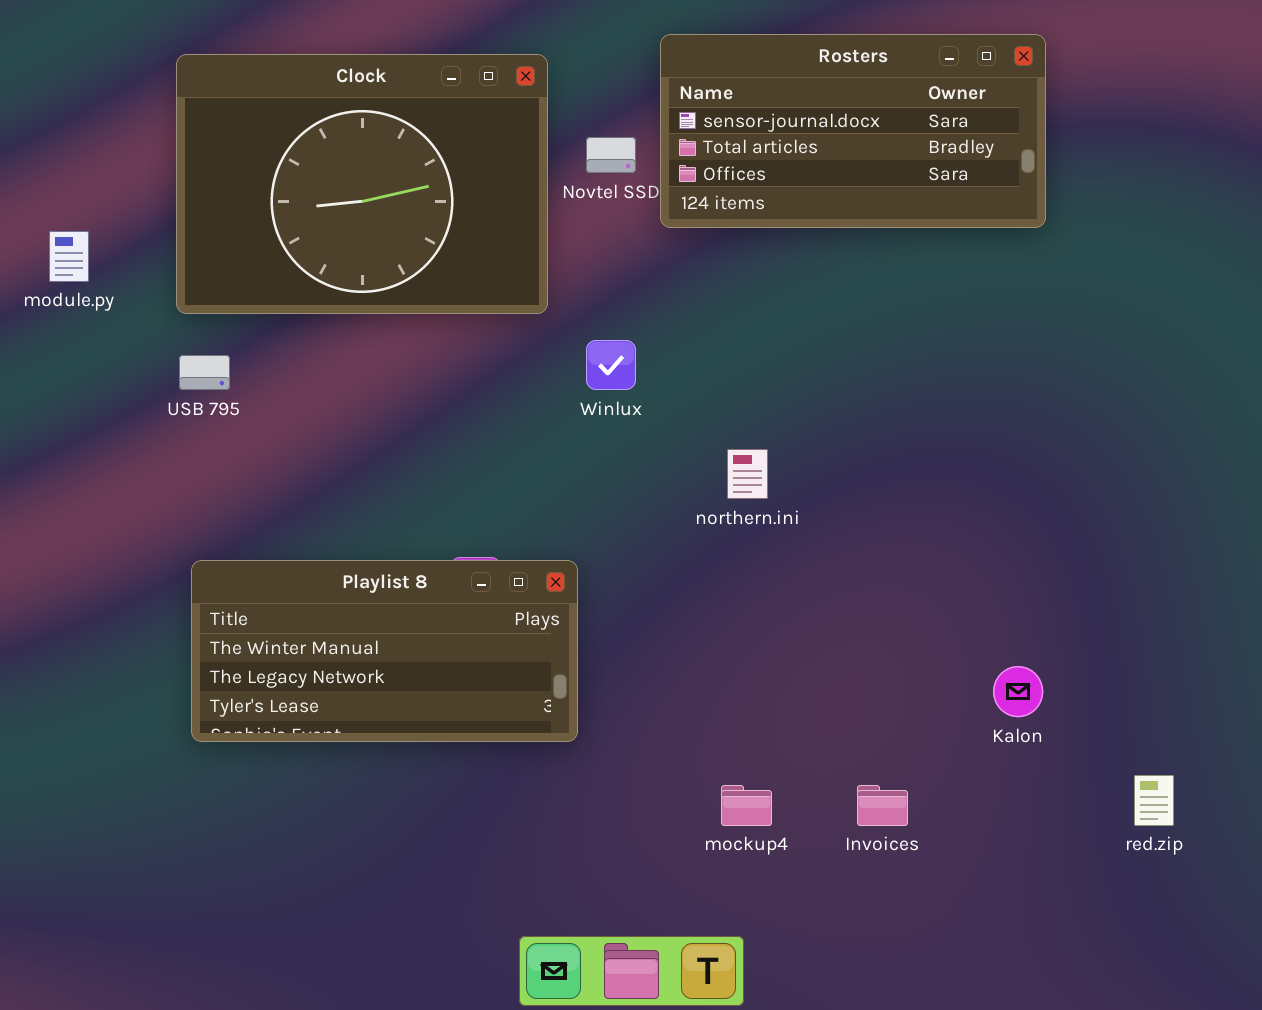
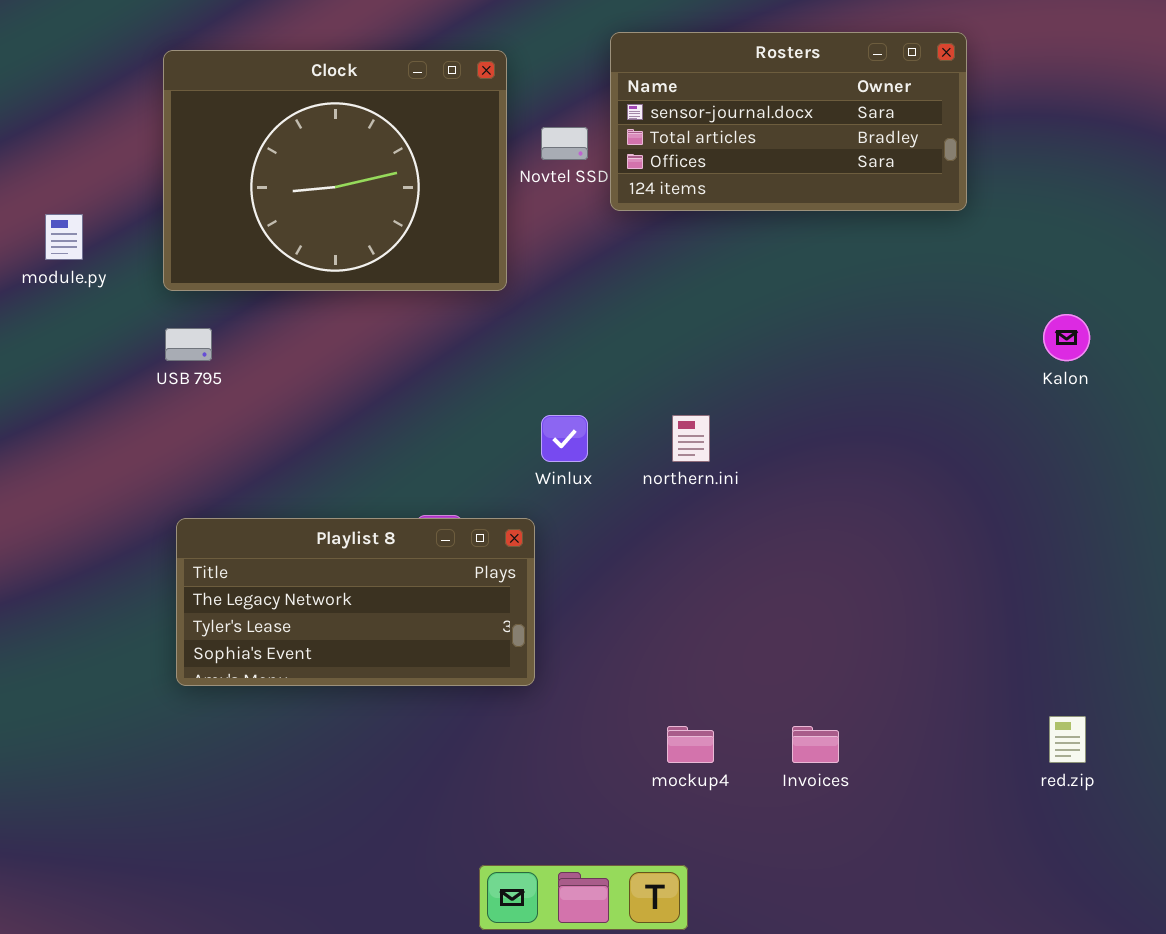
Winlux: [586,340,636,390] -> [541,415,588,462], moved
Playlist 8: [191,560,578,742] -> [176,518,535,686], scrolled down 1 row
Kalon: [993,666,1043,717] -> [1043,314,1090,361], moved

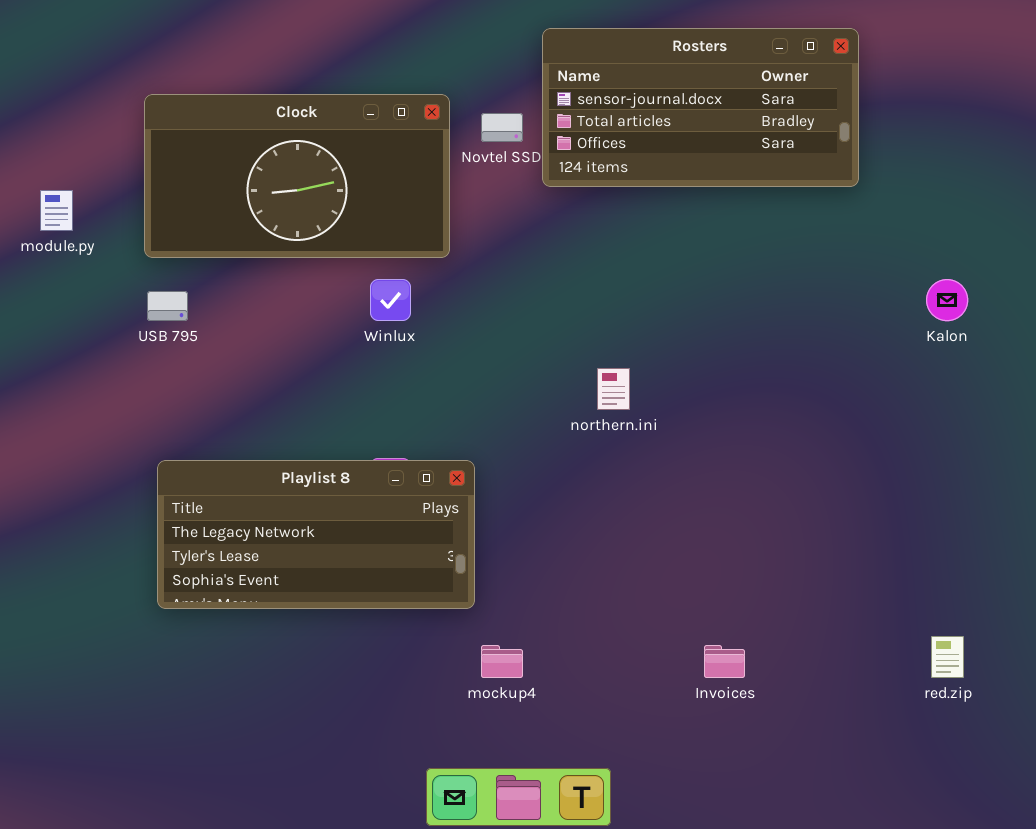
Clock: [163,50,507,291] -> [144,94,450,258], resized
Winlux: [541,415,588,462] -> [370,279,411,321], moved
mockup4: [667,726,714,763] -> [481,645,523,678], moved

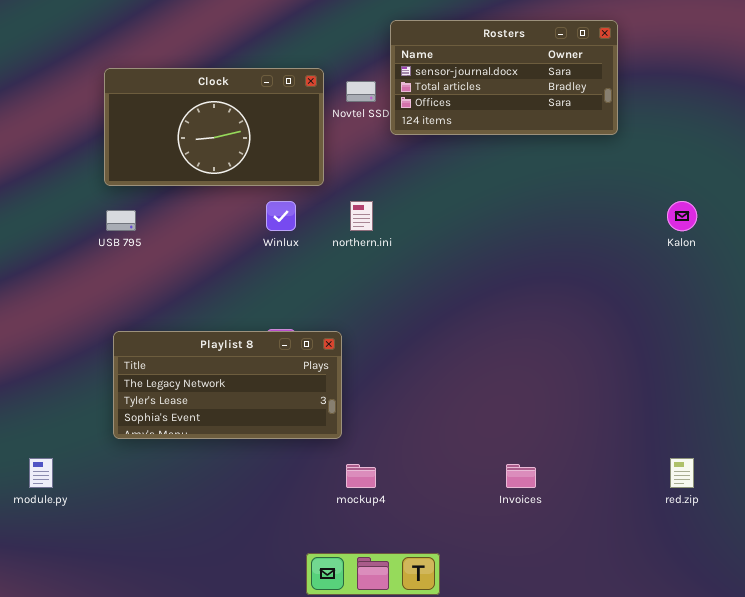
module.py: [40,190,73,231] -> [29,458,53,488], moved
northern.ini: [597,368,630,410] -> [350,201,373,231], moved

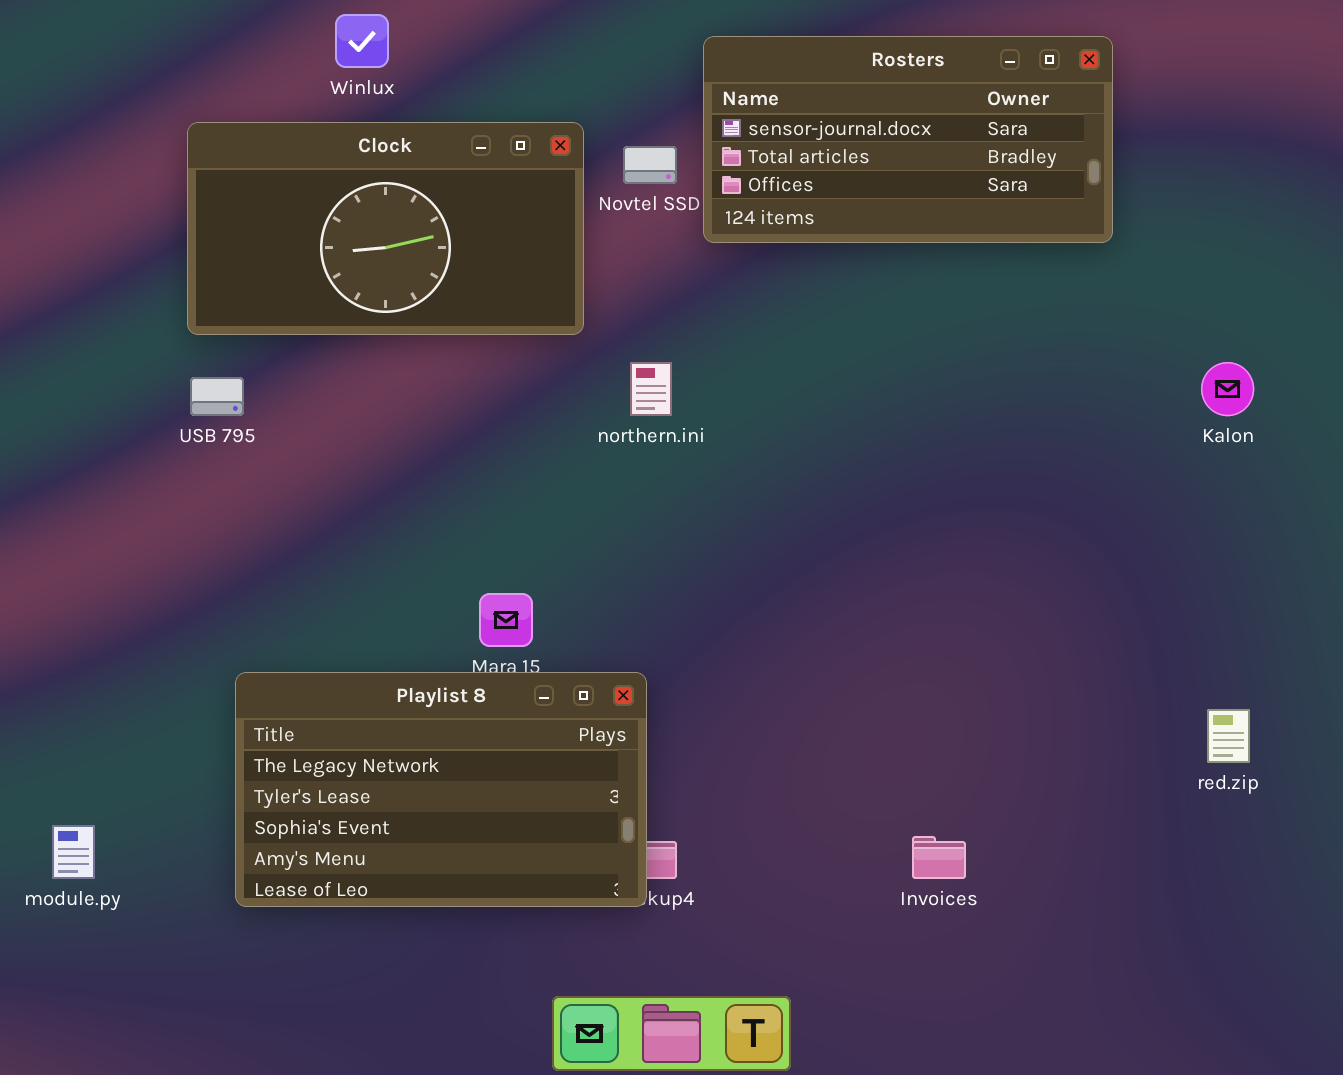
Winlux: [266,201,296,231] -> [335,14,389,68], moved
Playlist 8: [113,331,342,439] -> [235,672,647,907], moved, resized
red.zip: [670,458,694,488] -> [1207,709,1250,763], moved

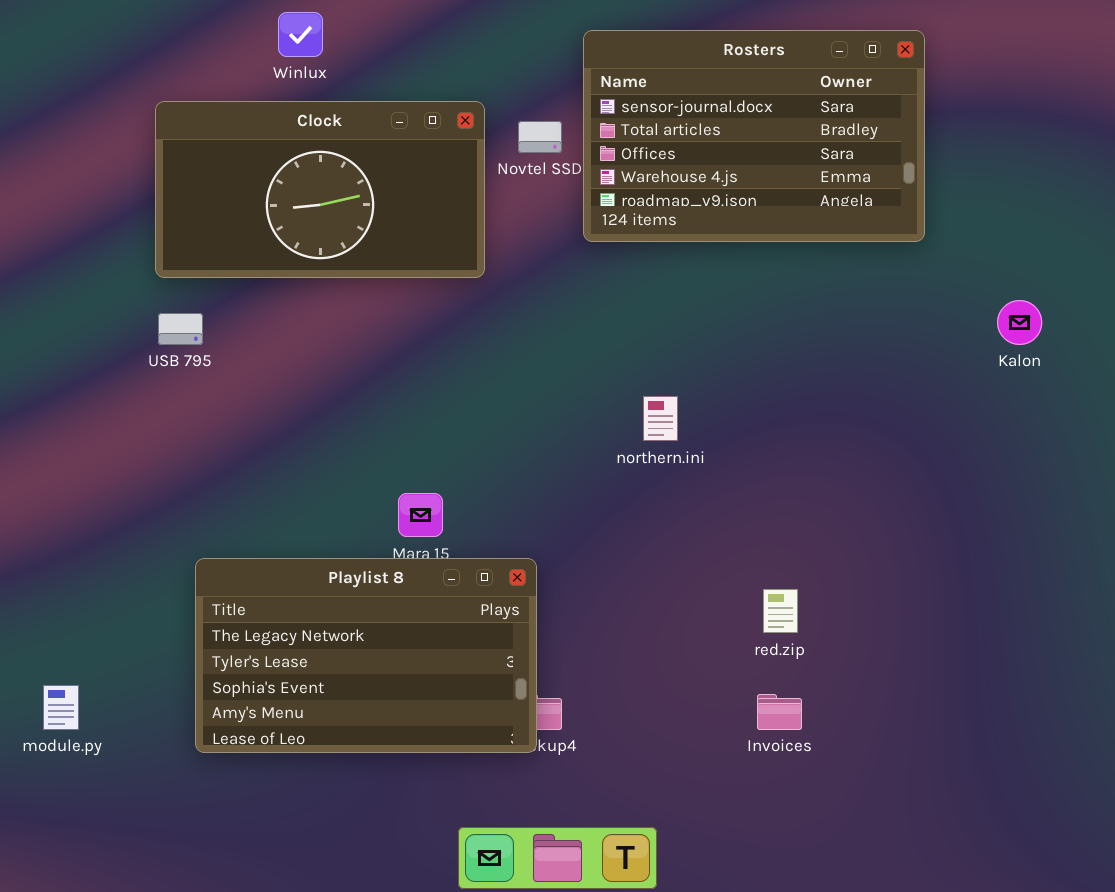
Rosters: [703,36,1113,243] -> [583,30,925,242], resized
northern.ini: [630,362,672,416] -> [643,396,678,441], moved
red.zip: [1207,709,1250,763] -> [763,589,798,633], moved

